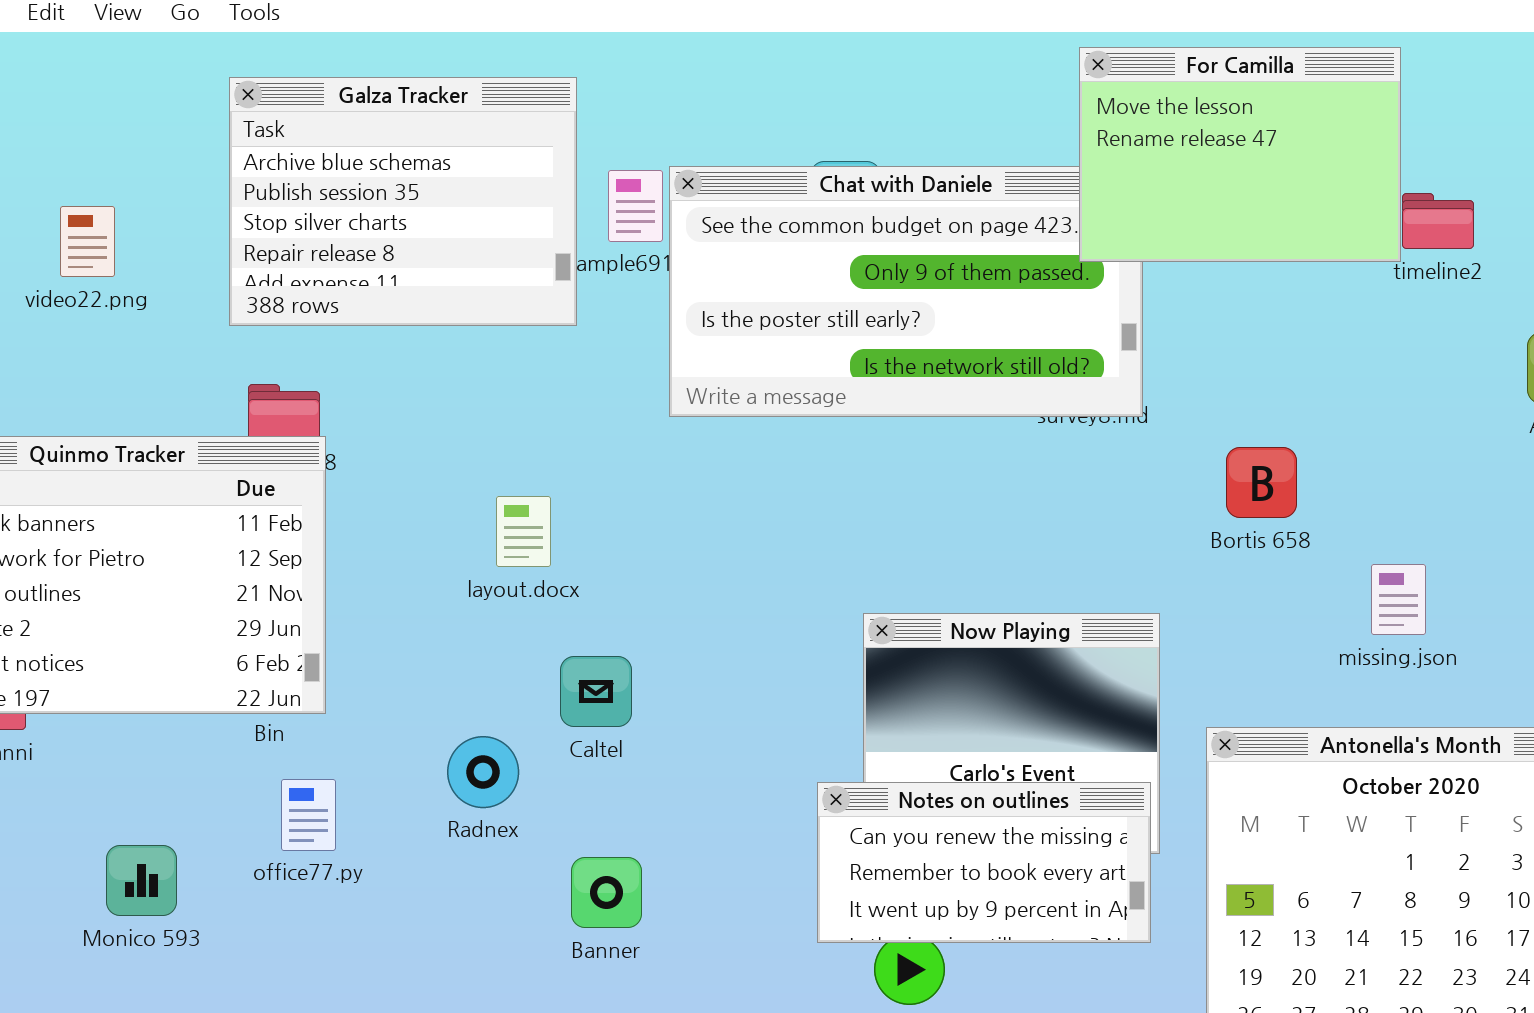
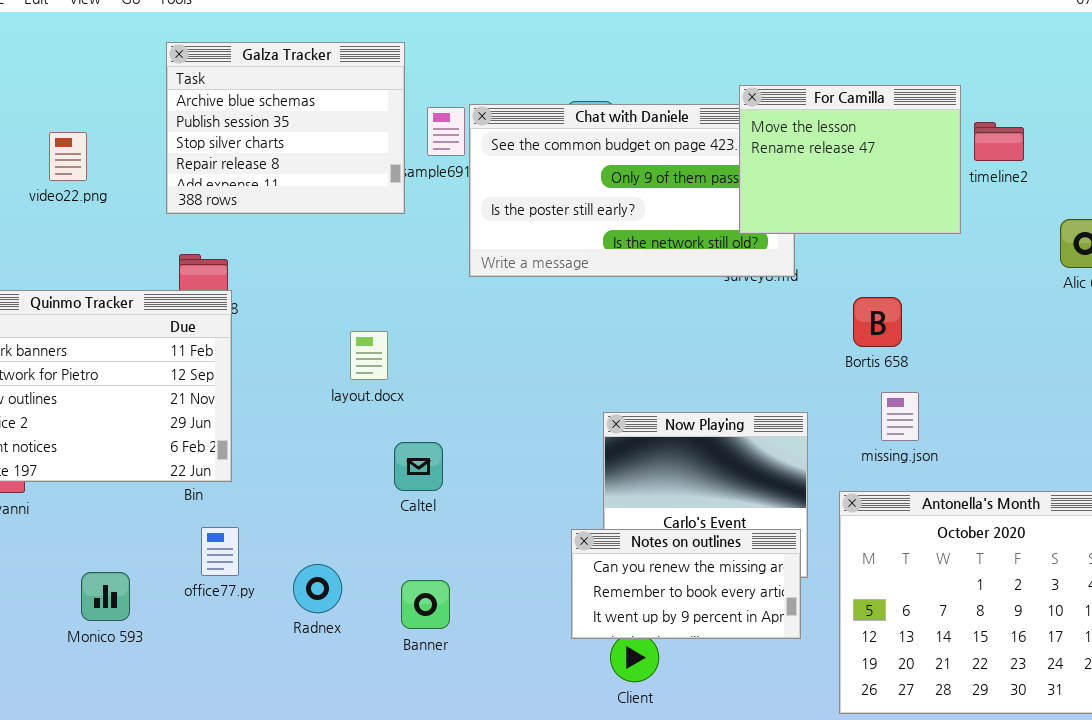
For Camilla: [1079,47,1401,262] -> [739,85,961,234], moved
missing.json: [1371,564,1426,635] -> [881,392,919,441], moved
Radnex: [447,736,519,808] -> [293,564,342,613], moved

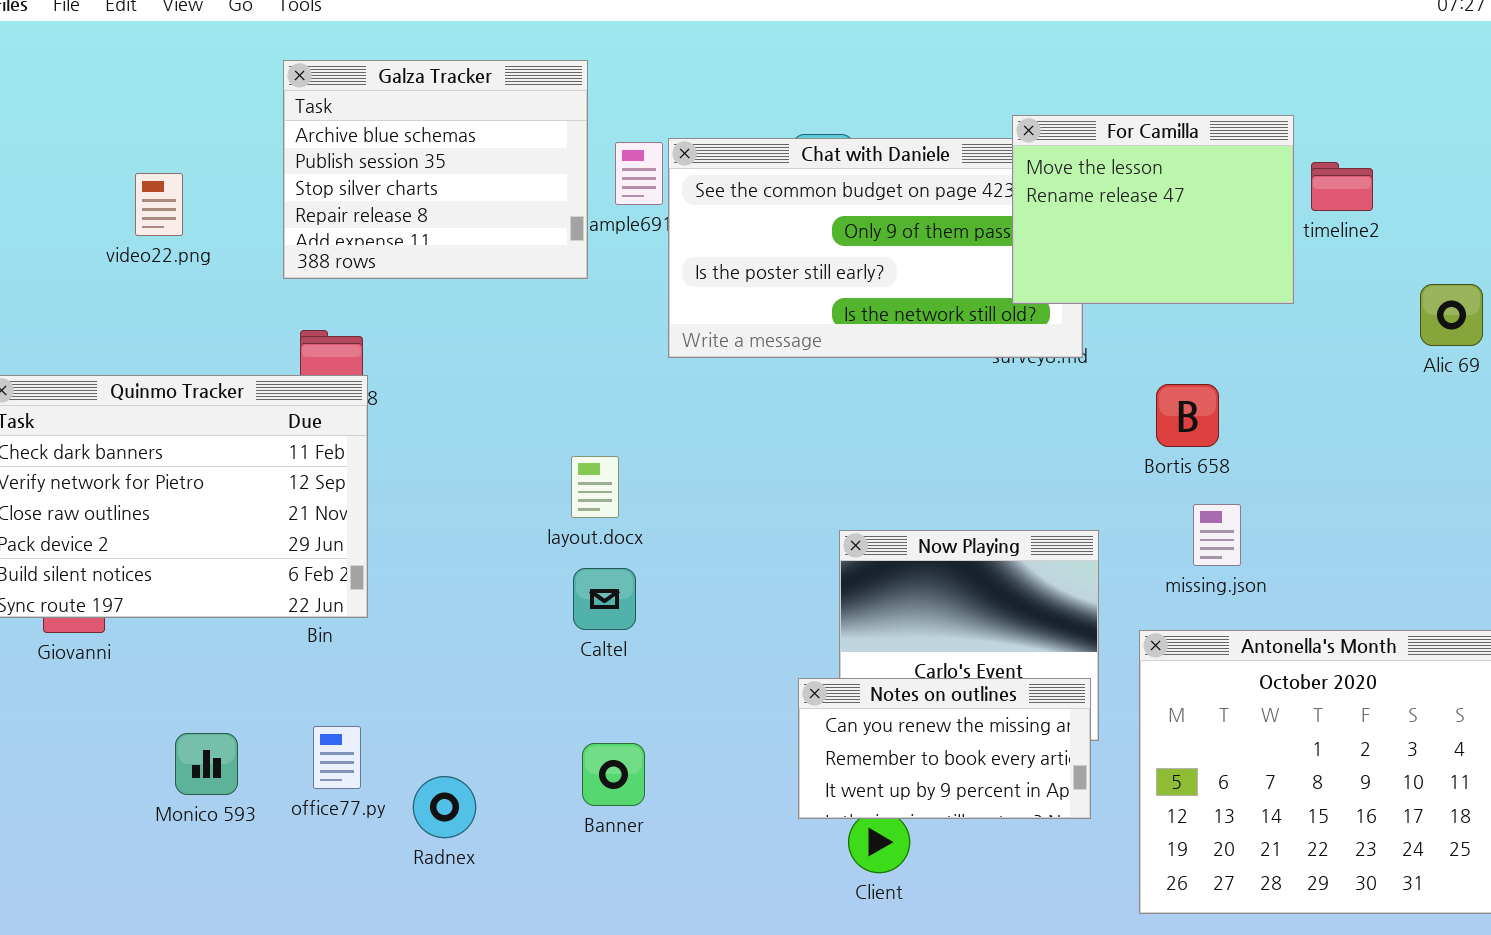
layout.docx: [350,331,388,380] -> [571,456,619,518], moved
office77.py: [201,527,239,576] -> [313,726,361,789], moved
Radnex: [293,564,342,613] -> [413,776,476,838], moved

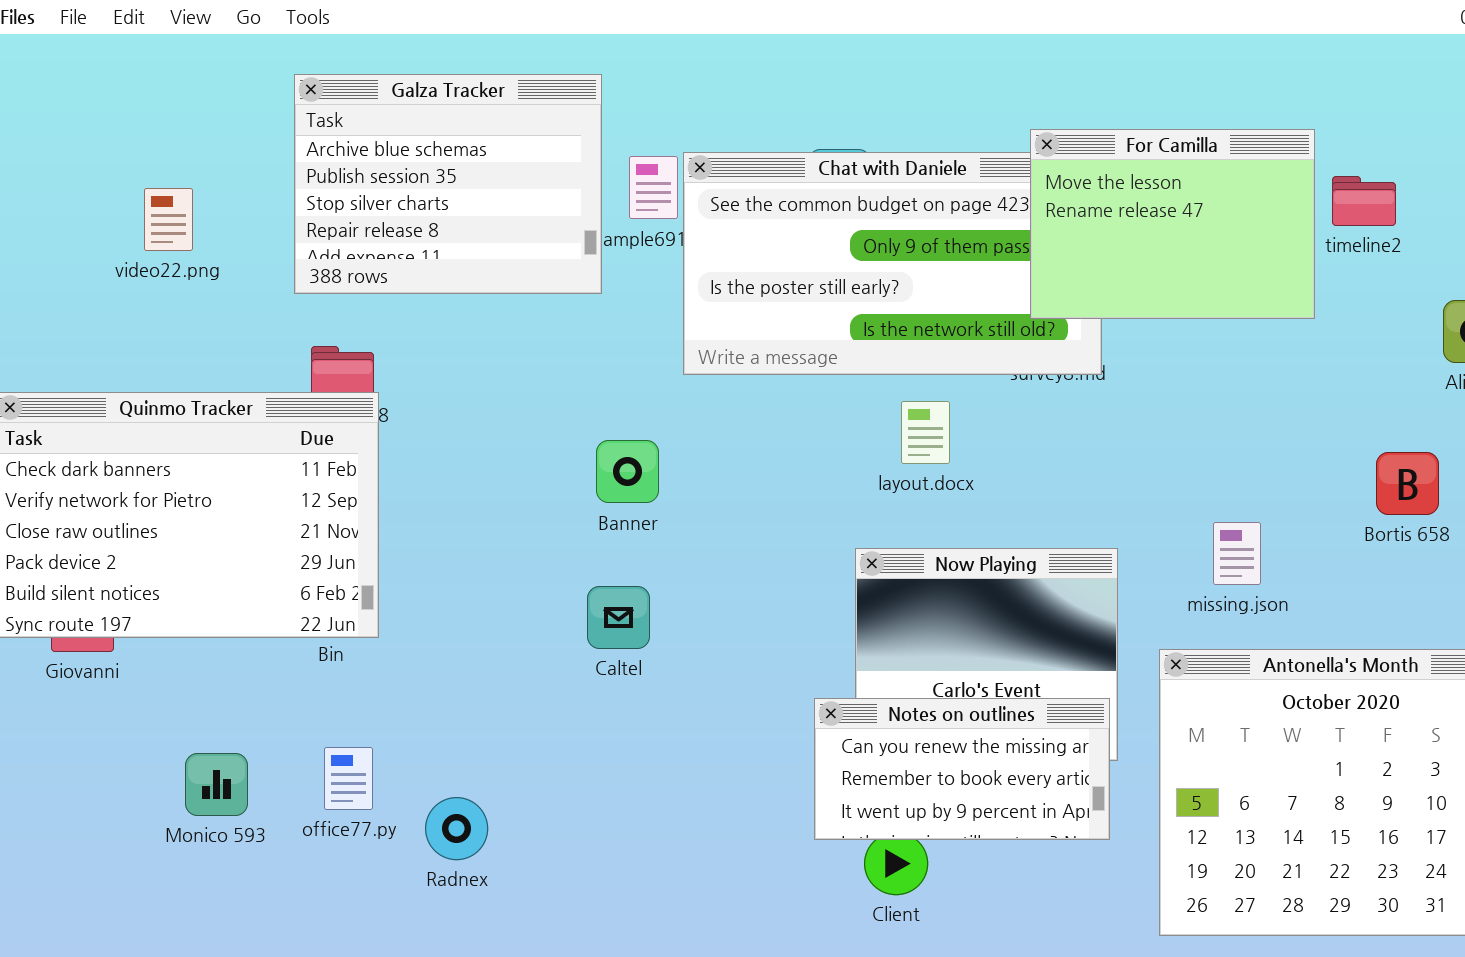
Bortis 658: [1156,384,1219,447] -> [1376,452,1439,515], moved
layout.docx: [571,456,619,518] -> [901,401,950,464], moved
Banner: [582,743,645,806] -> [596,440,659,503], moved

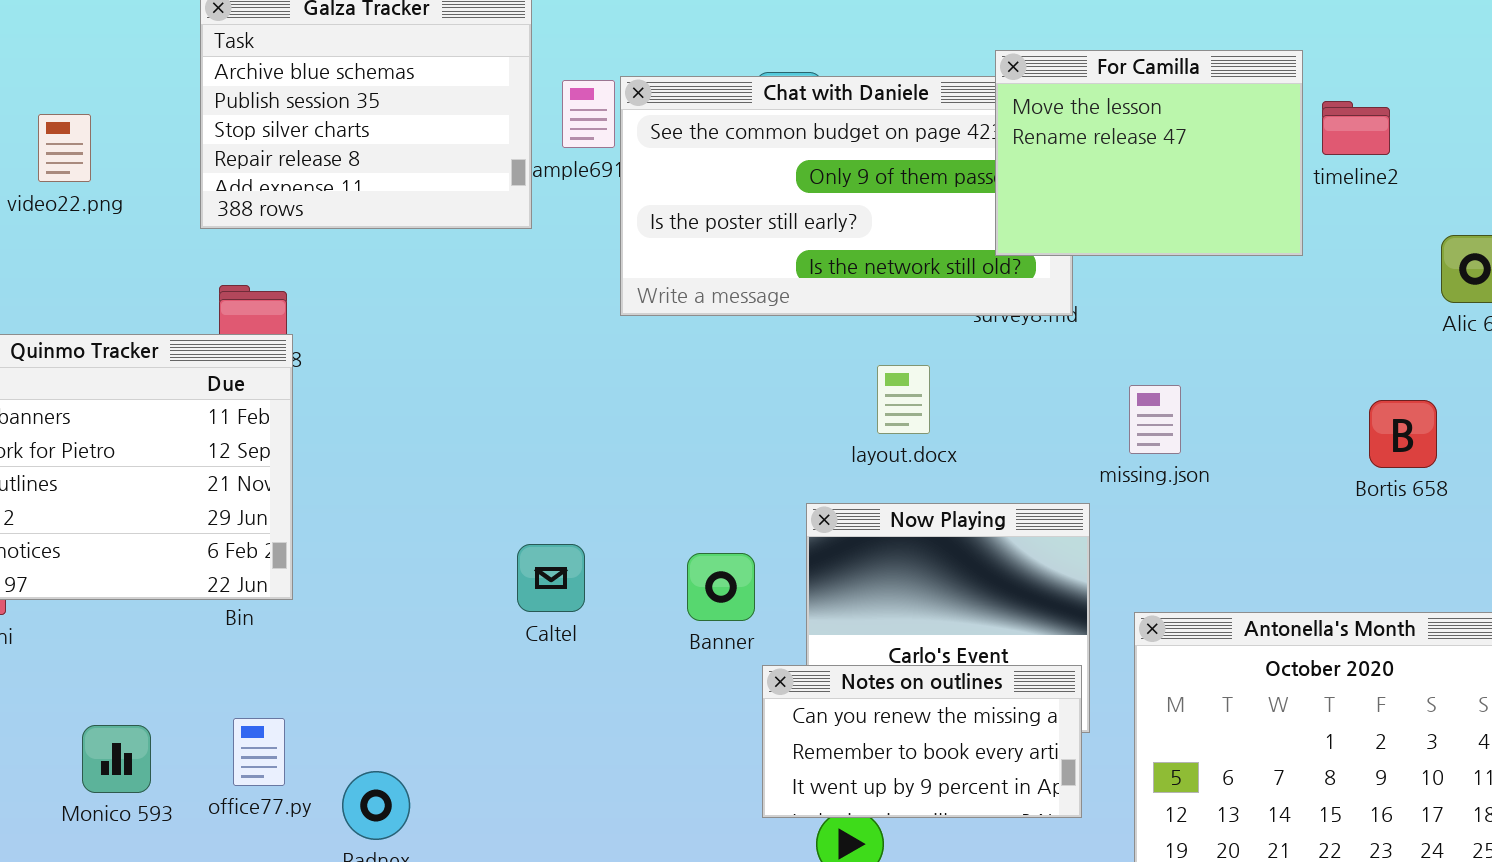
layout.docx: [901,401,950,464] -> [877,365,930,434], moved
Banner: [596,440,659,503] -> [687,553,755,621], moved
missing.json: [1213,522,1261,585] -> [1129,385,1181,454], moved

